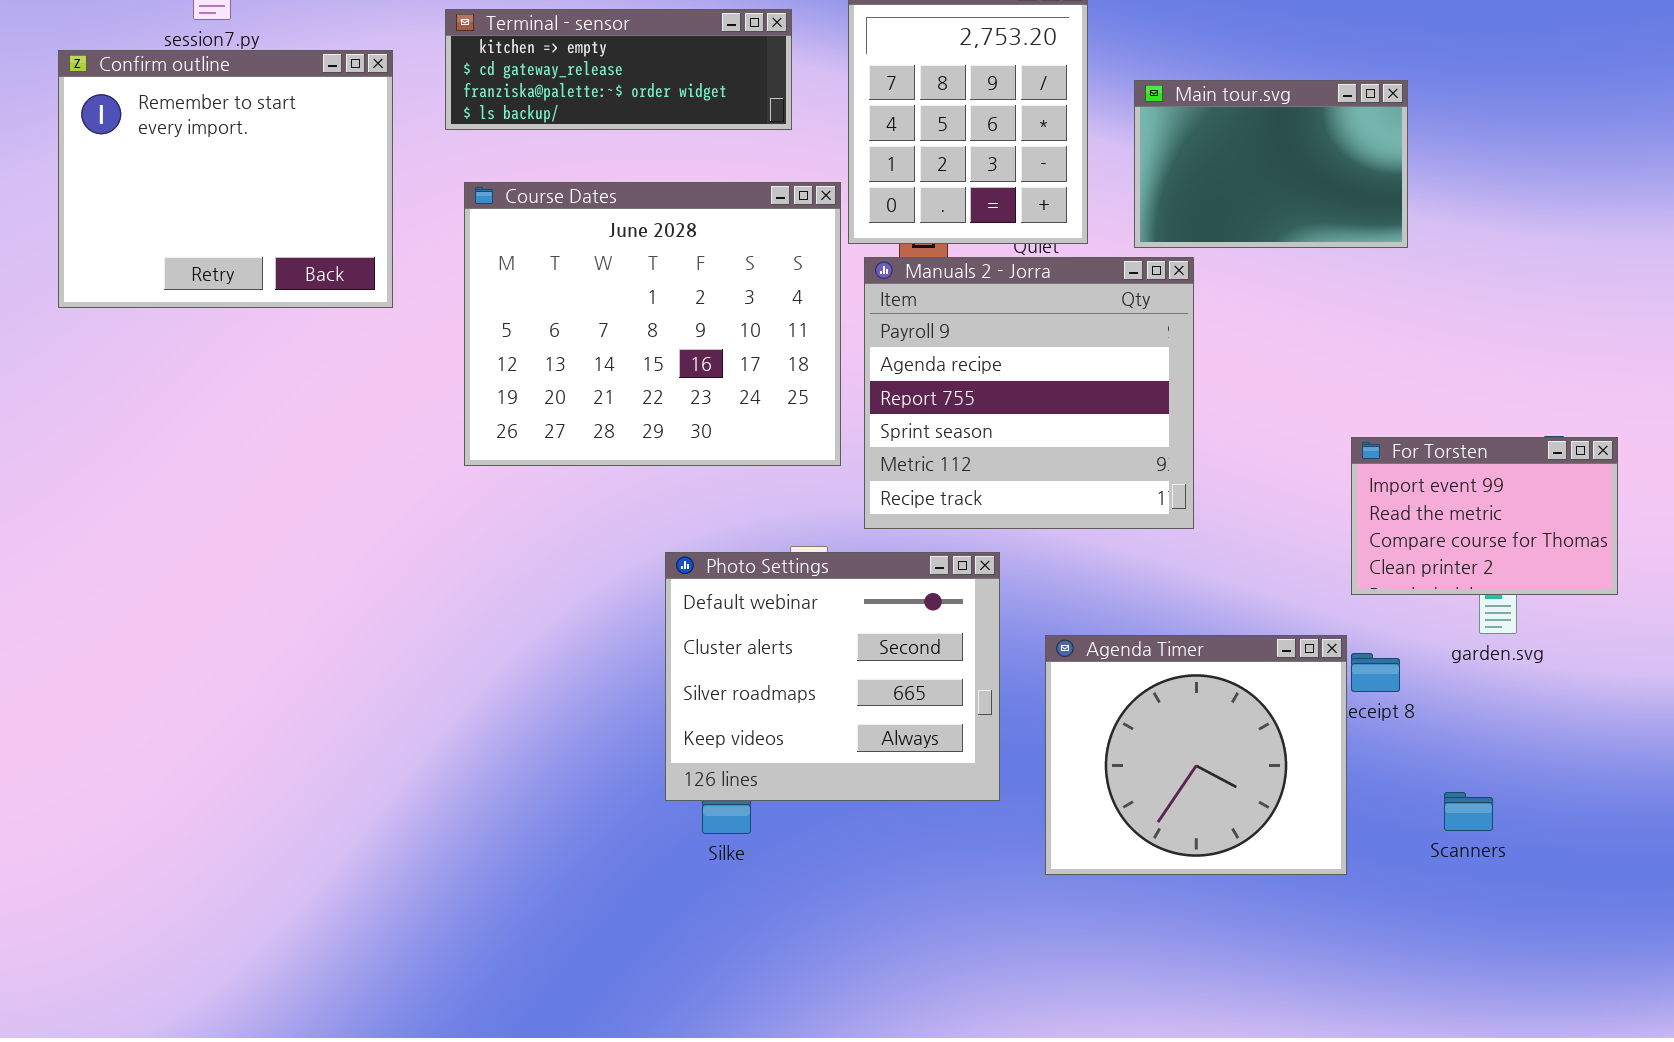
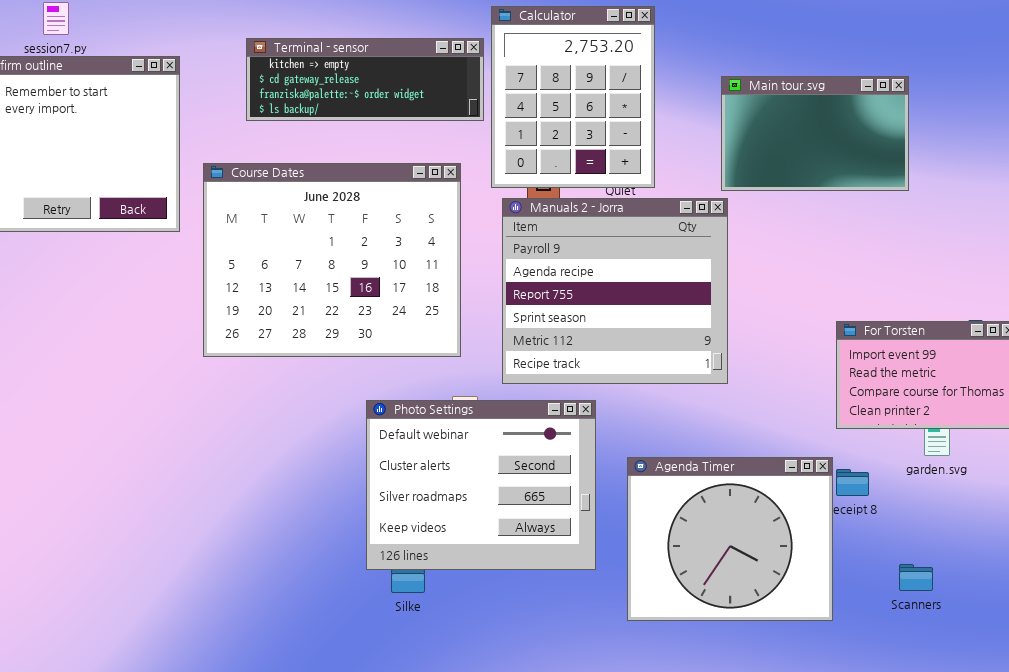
Terminal - sensor: [445,9,792,130] -> [246,38,484,121], moved
Main tour.svg: [1134,80,1408,248] -> [721,76,909,191], moved
Course Dates: [464,182,841,466] -> [203,163,461,357], moved

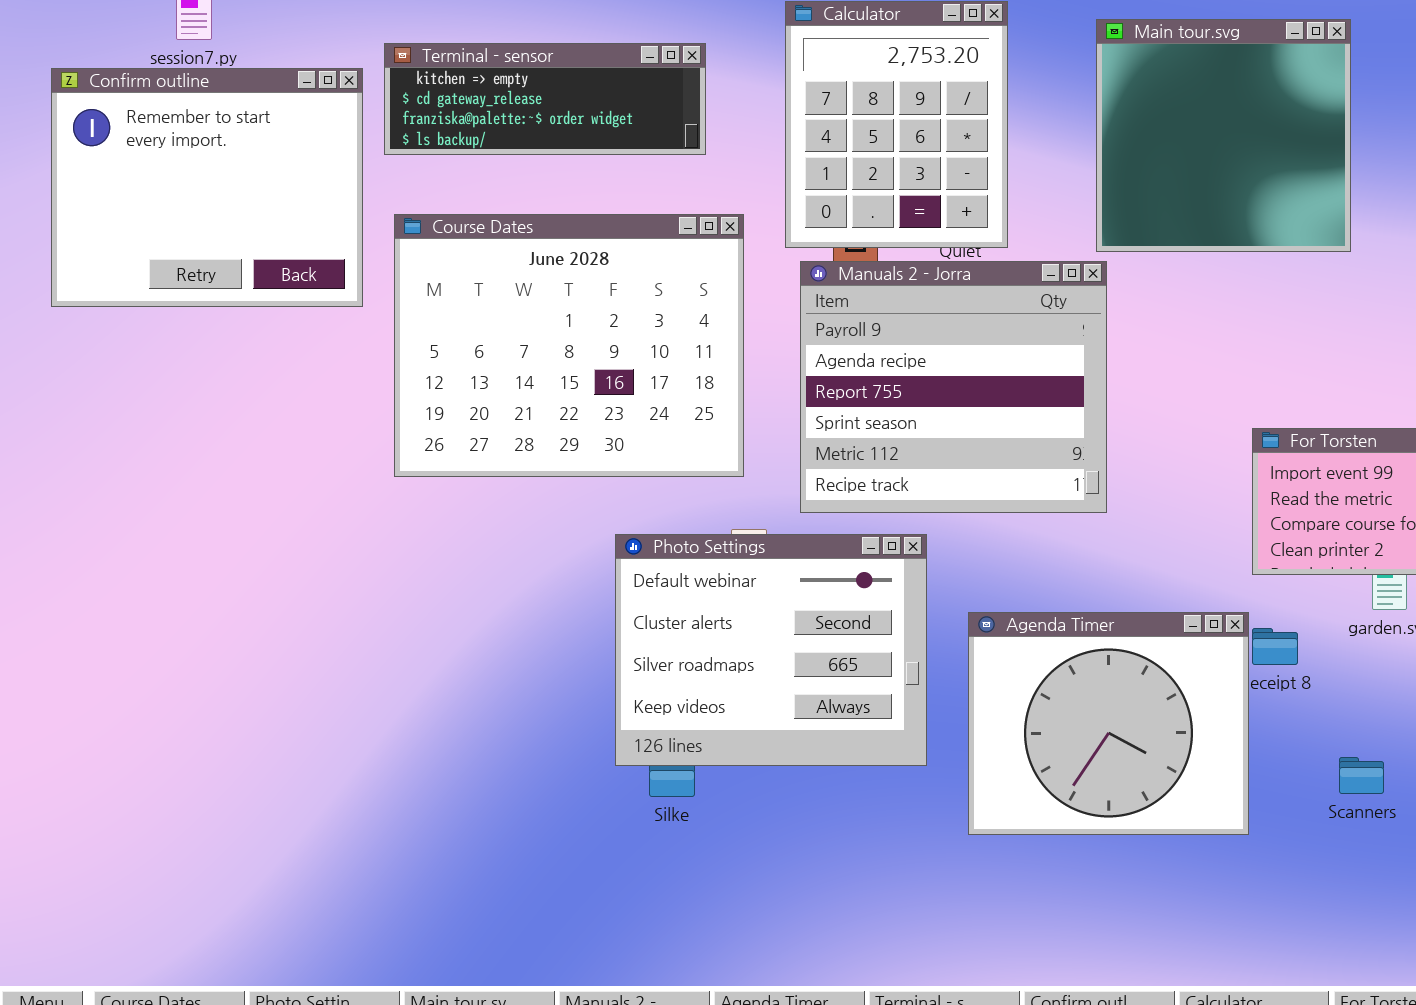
Terminal - sensor: [246,38,484,121] -> [384,43,706,155], moved
Main tour.svg: [721,76,909,191] -> [1096,19,1351,252], resized

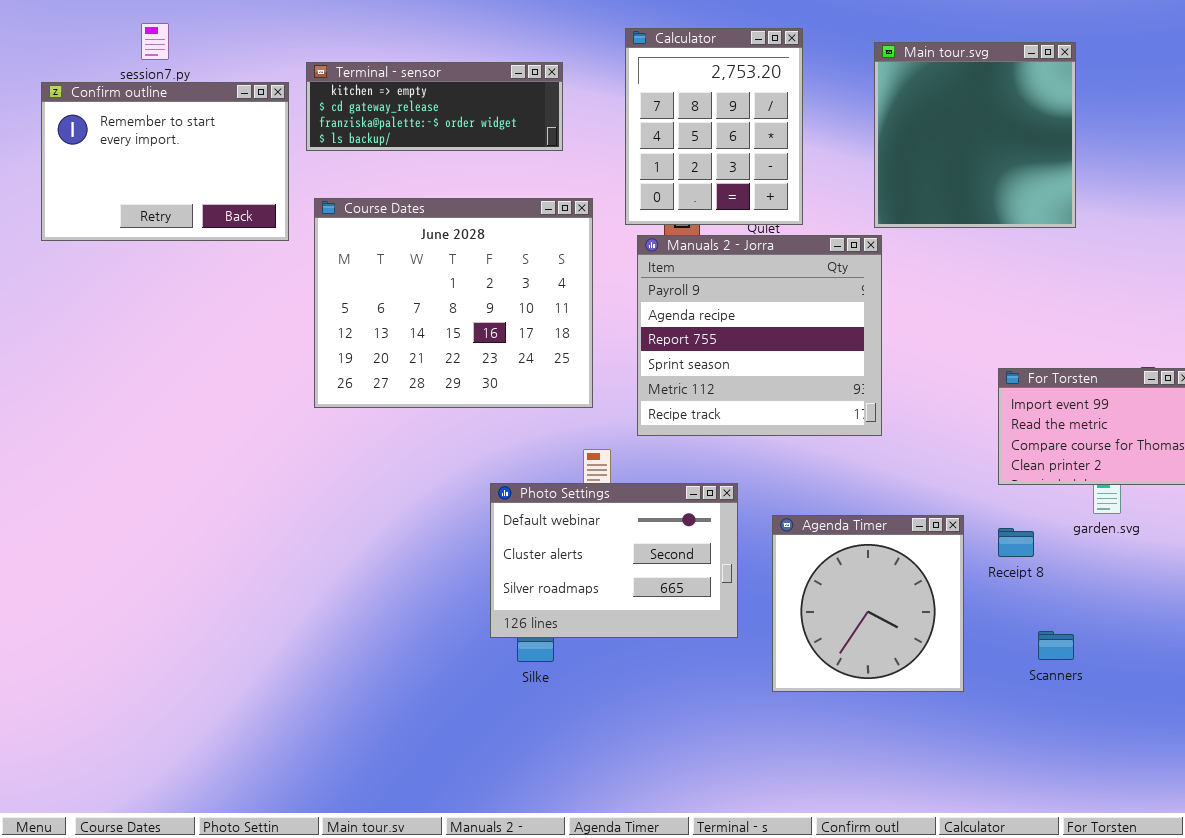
Confirm outline: [51,68,363,307] -> [41,82,289,241], resized
Photo Settings: [615,534,927,766] -> [490,483,738,638], resized
Agenda Timer: [968,612,1249,835] -> [772,515,964,692], resized
Scanners: [1339,757,1384,794] -> [1038,631,1074,660], moved

